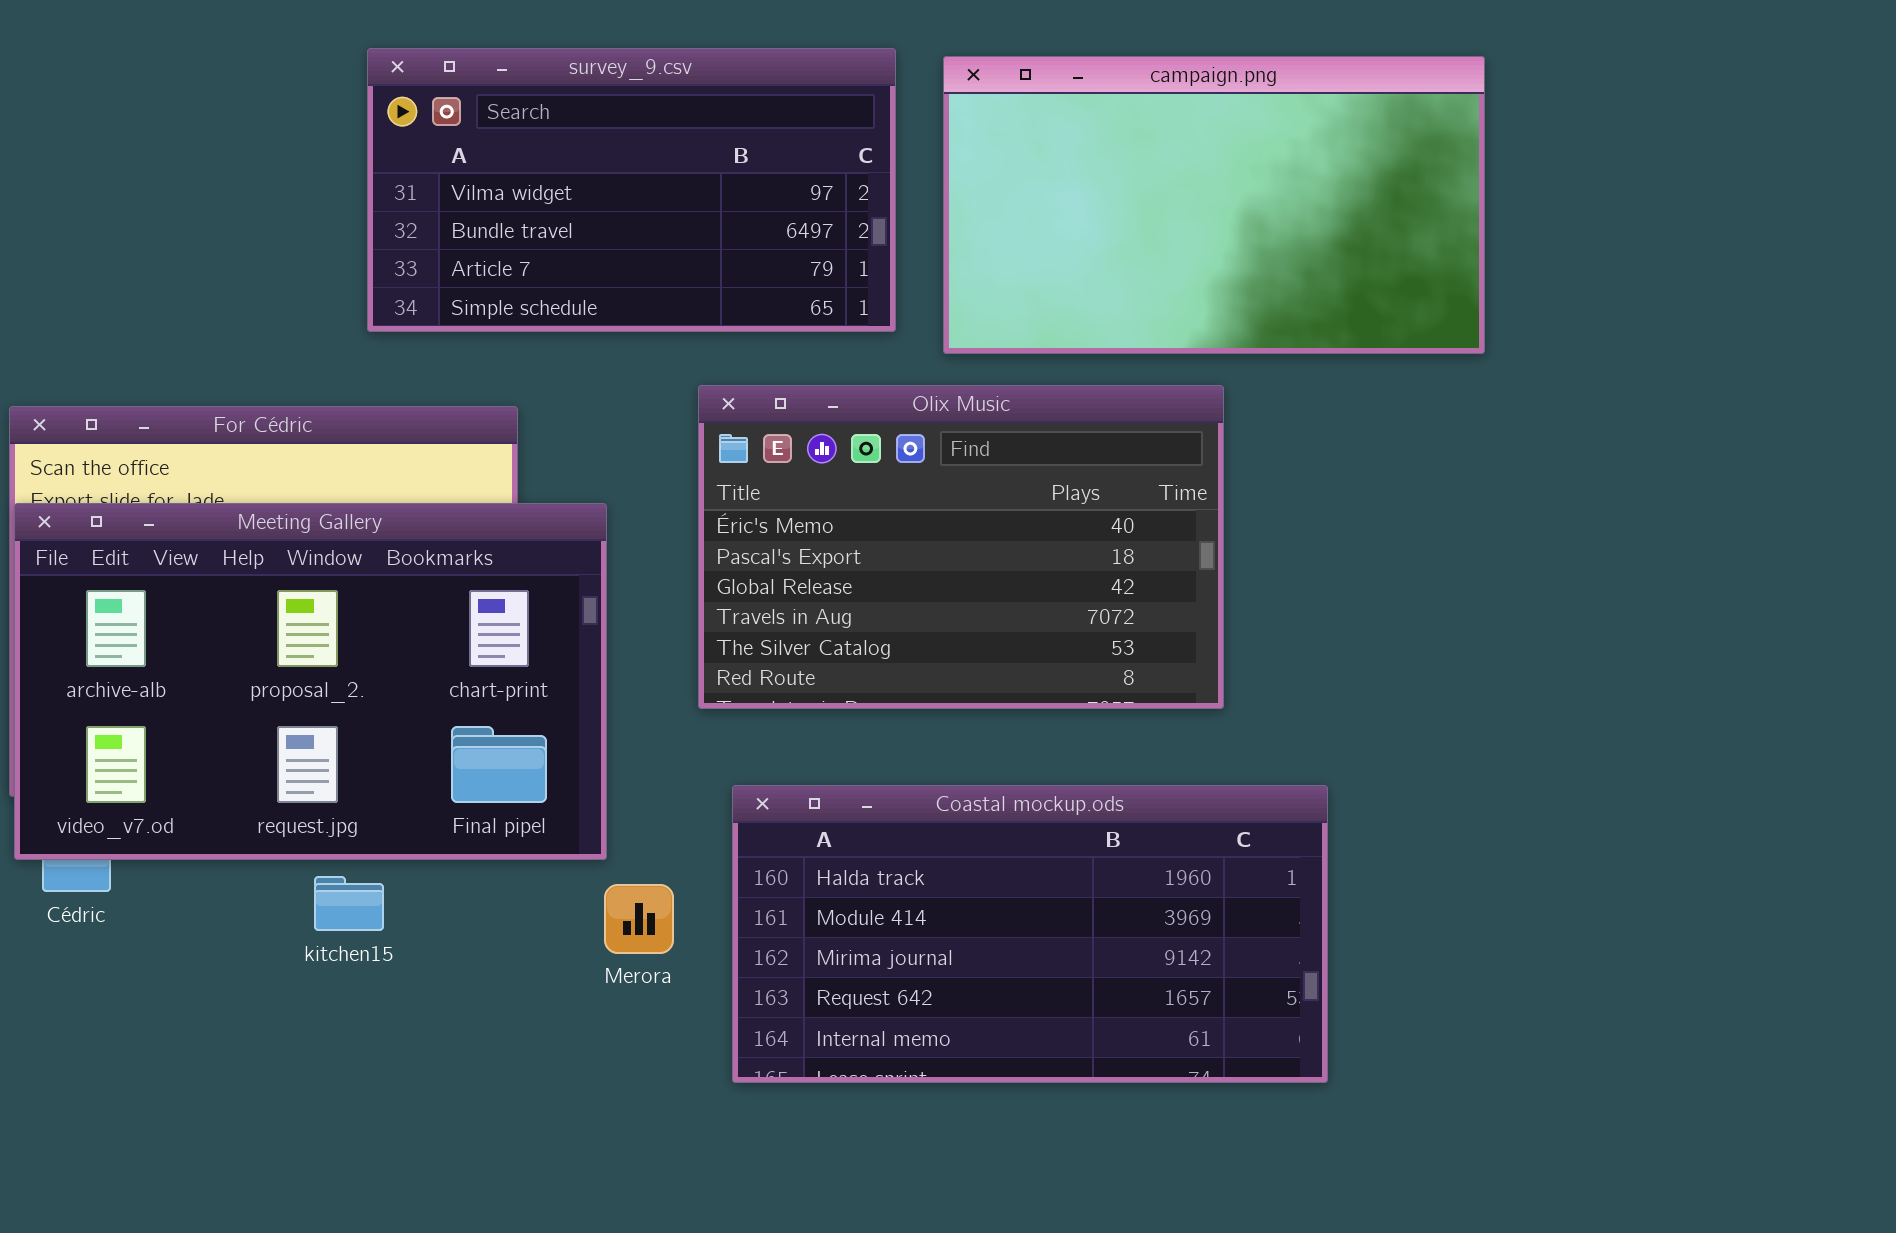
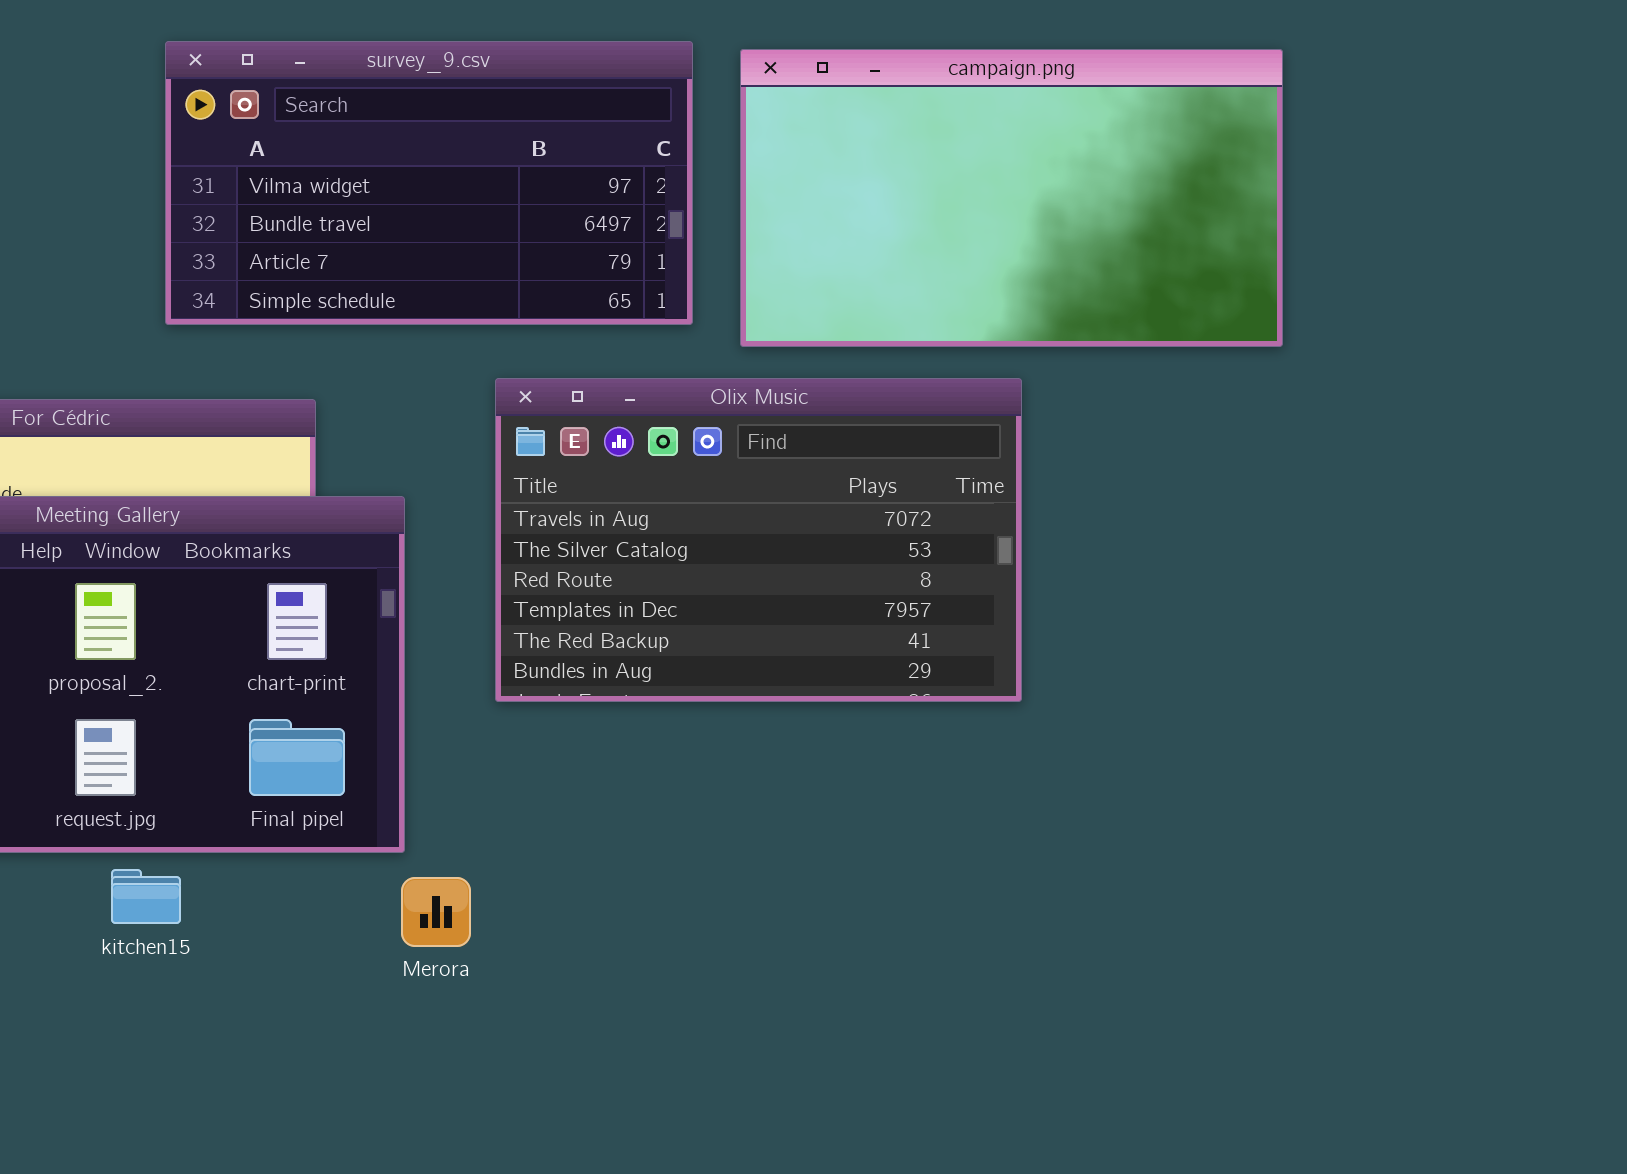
Olix Music: [698,385,1224,709] -> [495,378,1022,702], scrolled down 3 rows
Coastal mockup.ods: [732,785,1328,1083] -> none, closed

